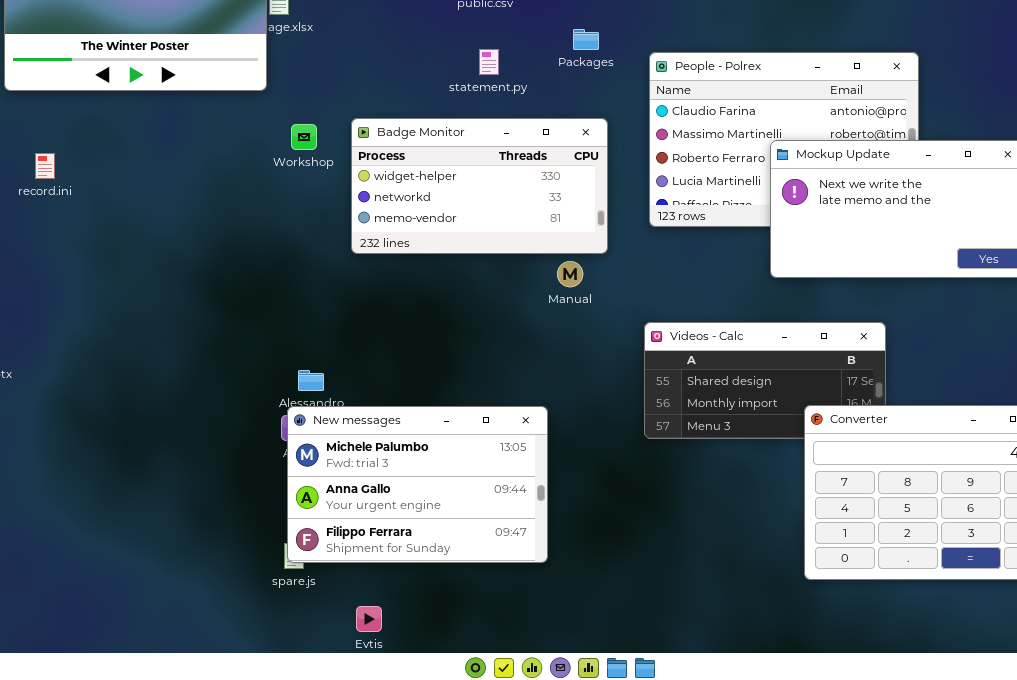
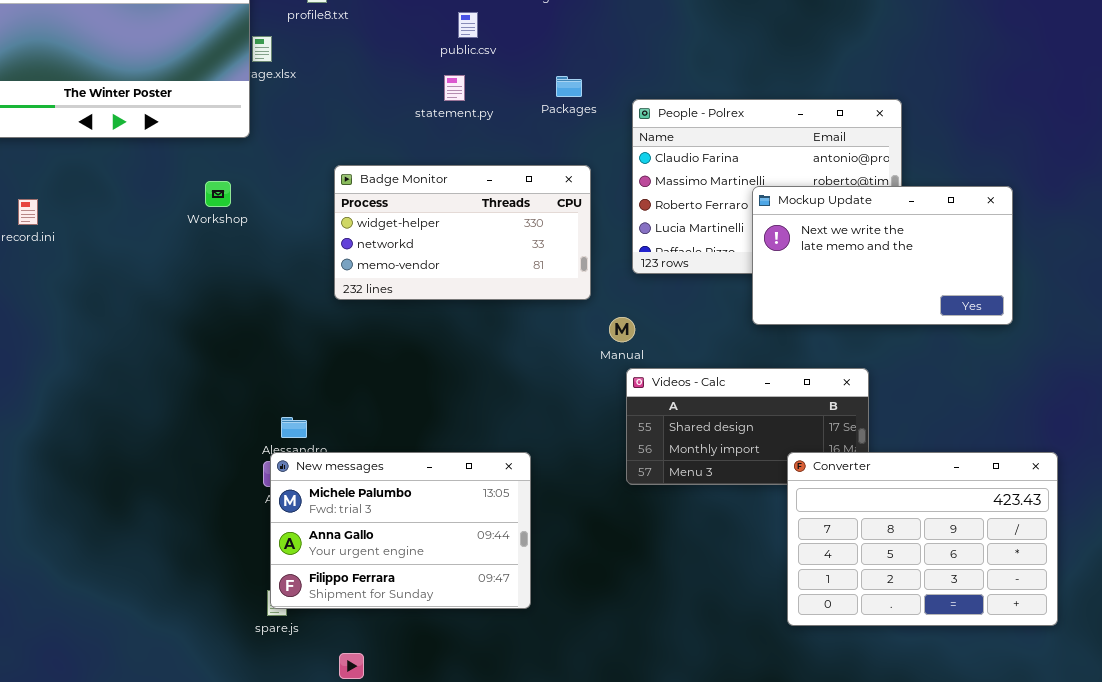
statement.py: [479,49,499,75] -> [444,75,465,101], moved
Workshop: [291,124,317,150] -> [205,181,231,207], moved
Manual: [557,261,583,287] -> [609,317,635,342], moved

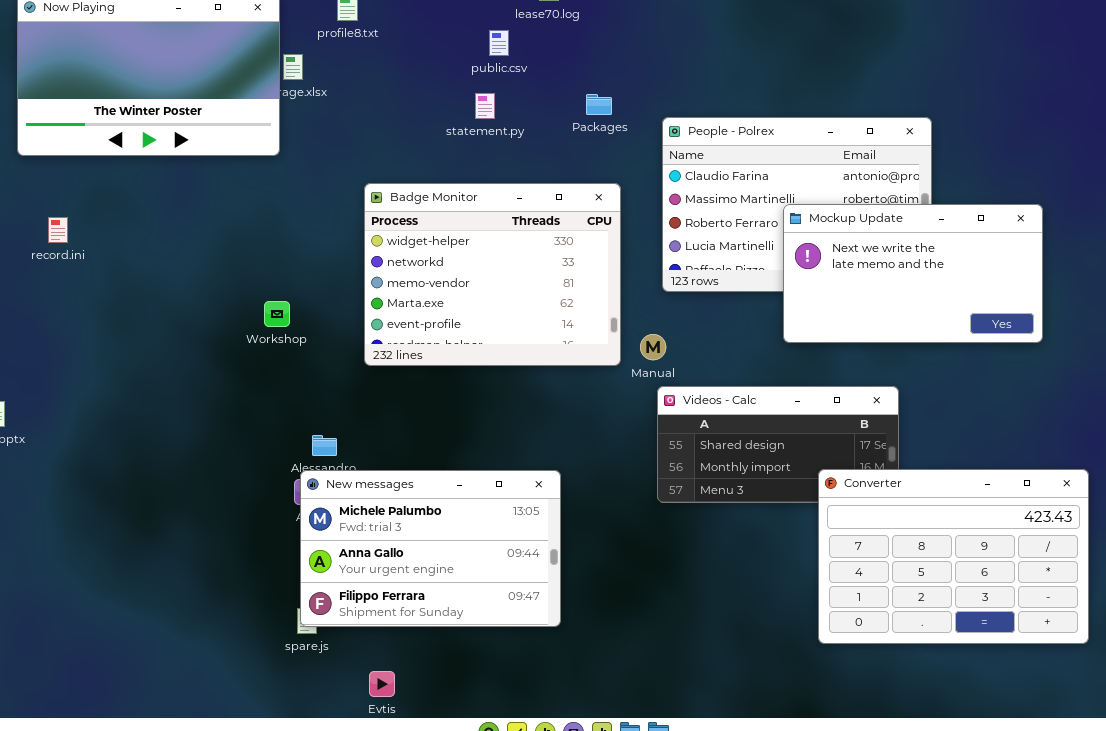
Badge Monitor: [334,165,591,300] -> [364,183,621,366], resized
Workshop: [205,181,231,207] -> [264,301,290,327], moved

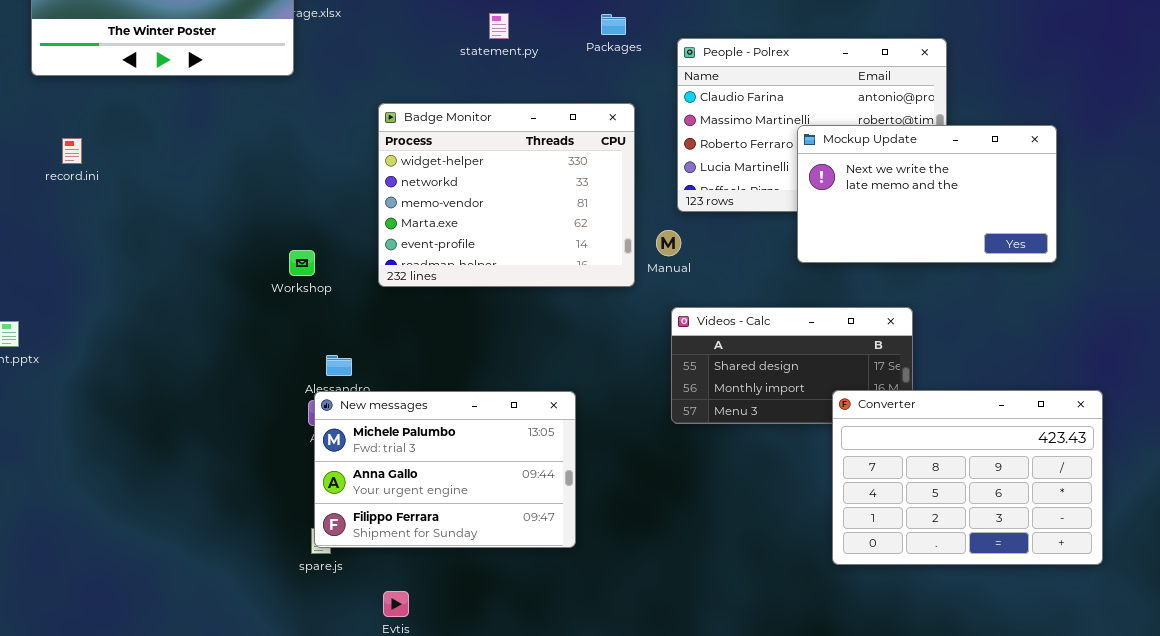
Workshop: [264,301,290,327] -> [289,250,315,276], moved
Manual: [640,334,666,360] -> [656,230,681,256], moved

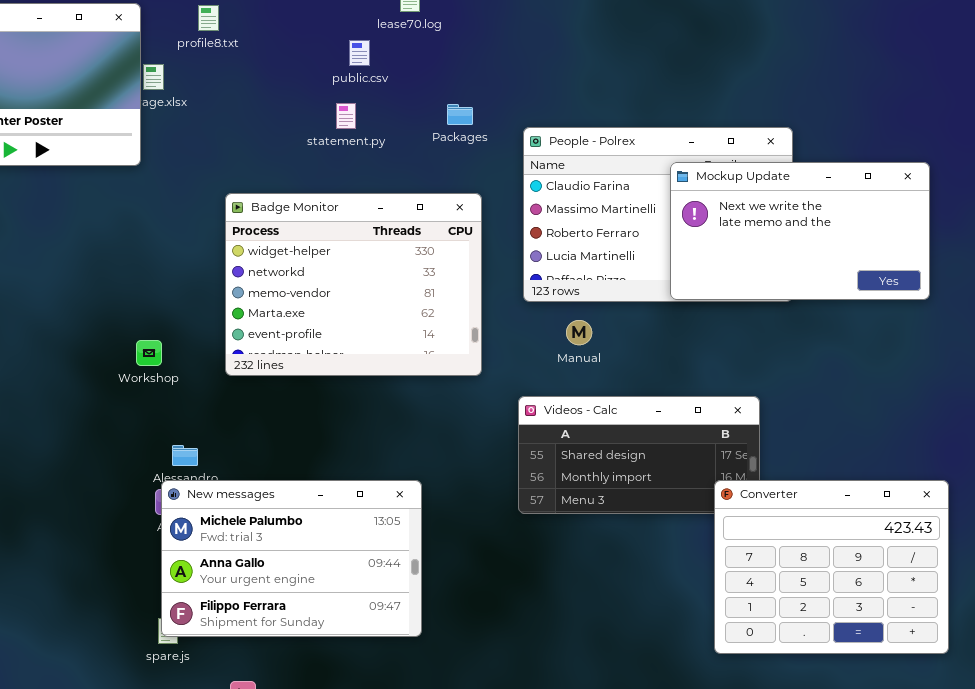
Mockup Update: [797,125,1057,263] -> [670,162,930,300], moved
Manual: [656,230,681,256] -> [566,320,592,345], moved
Converter: [832,390,1103,565] -> [714,480,949,654], resized

